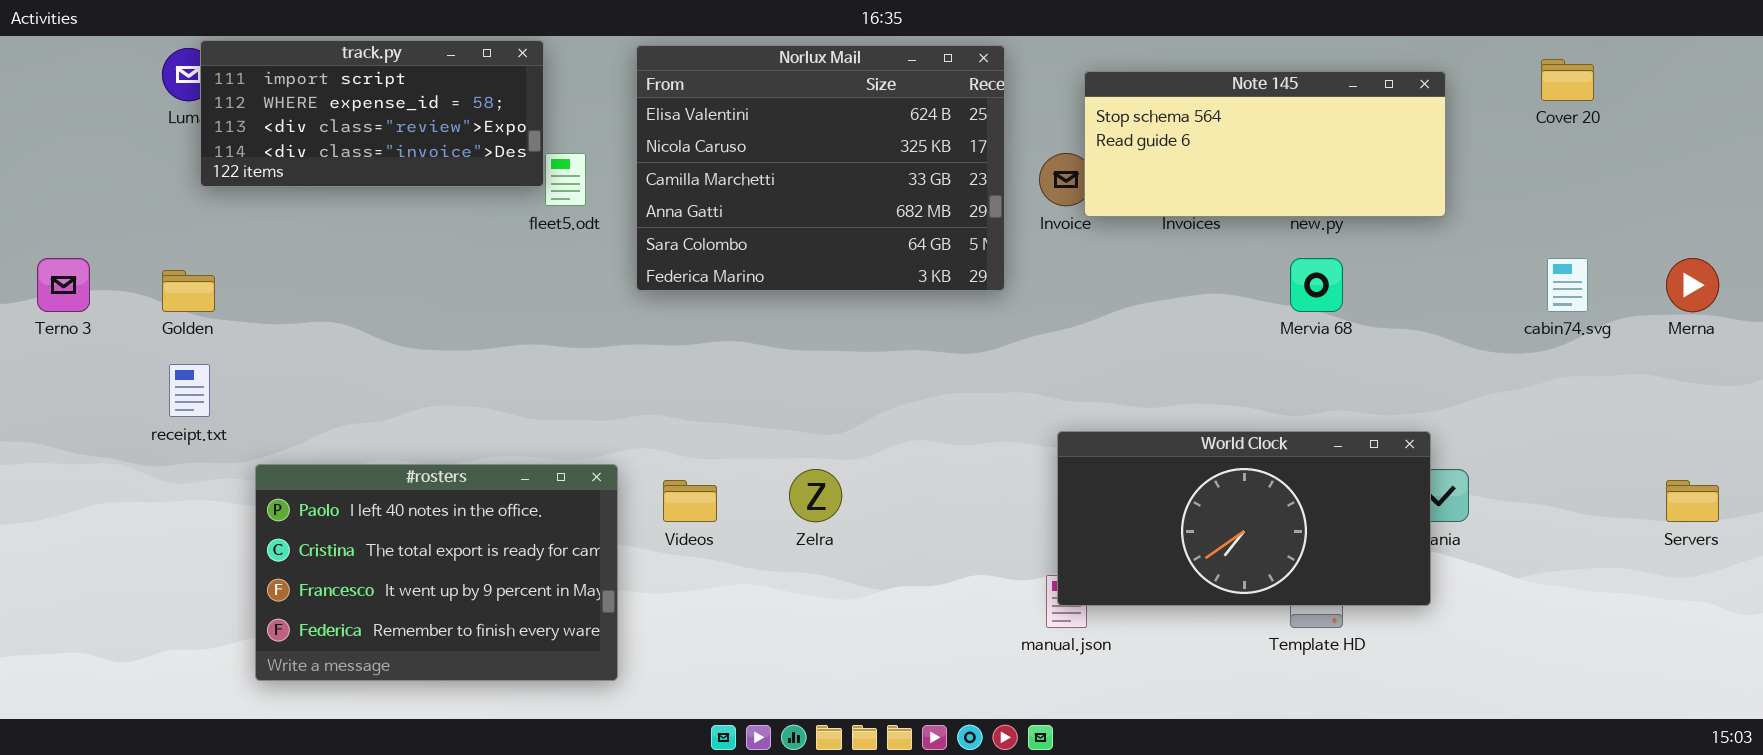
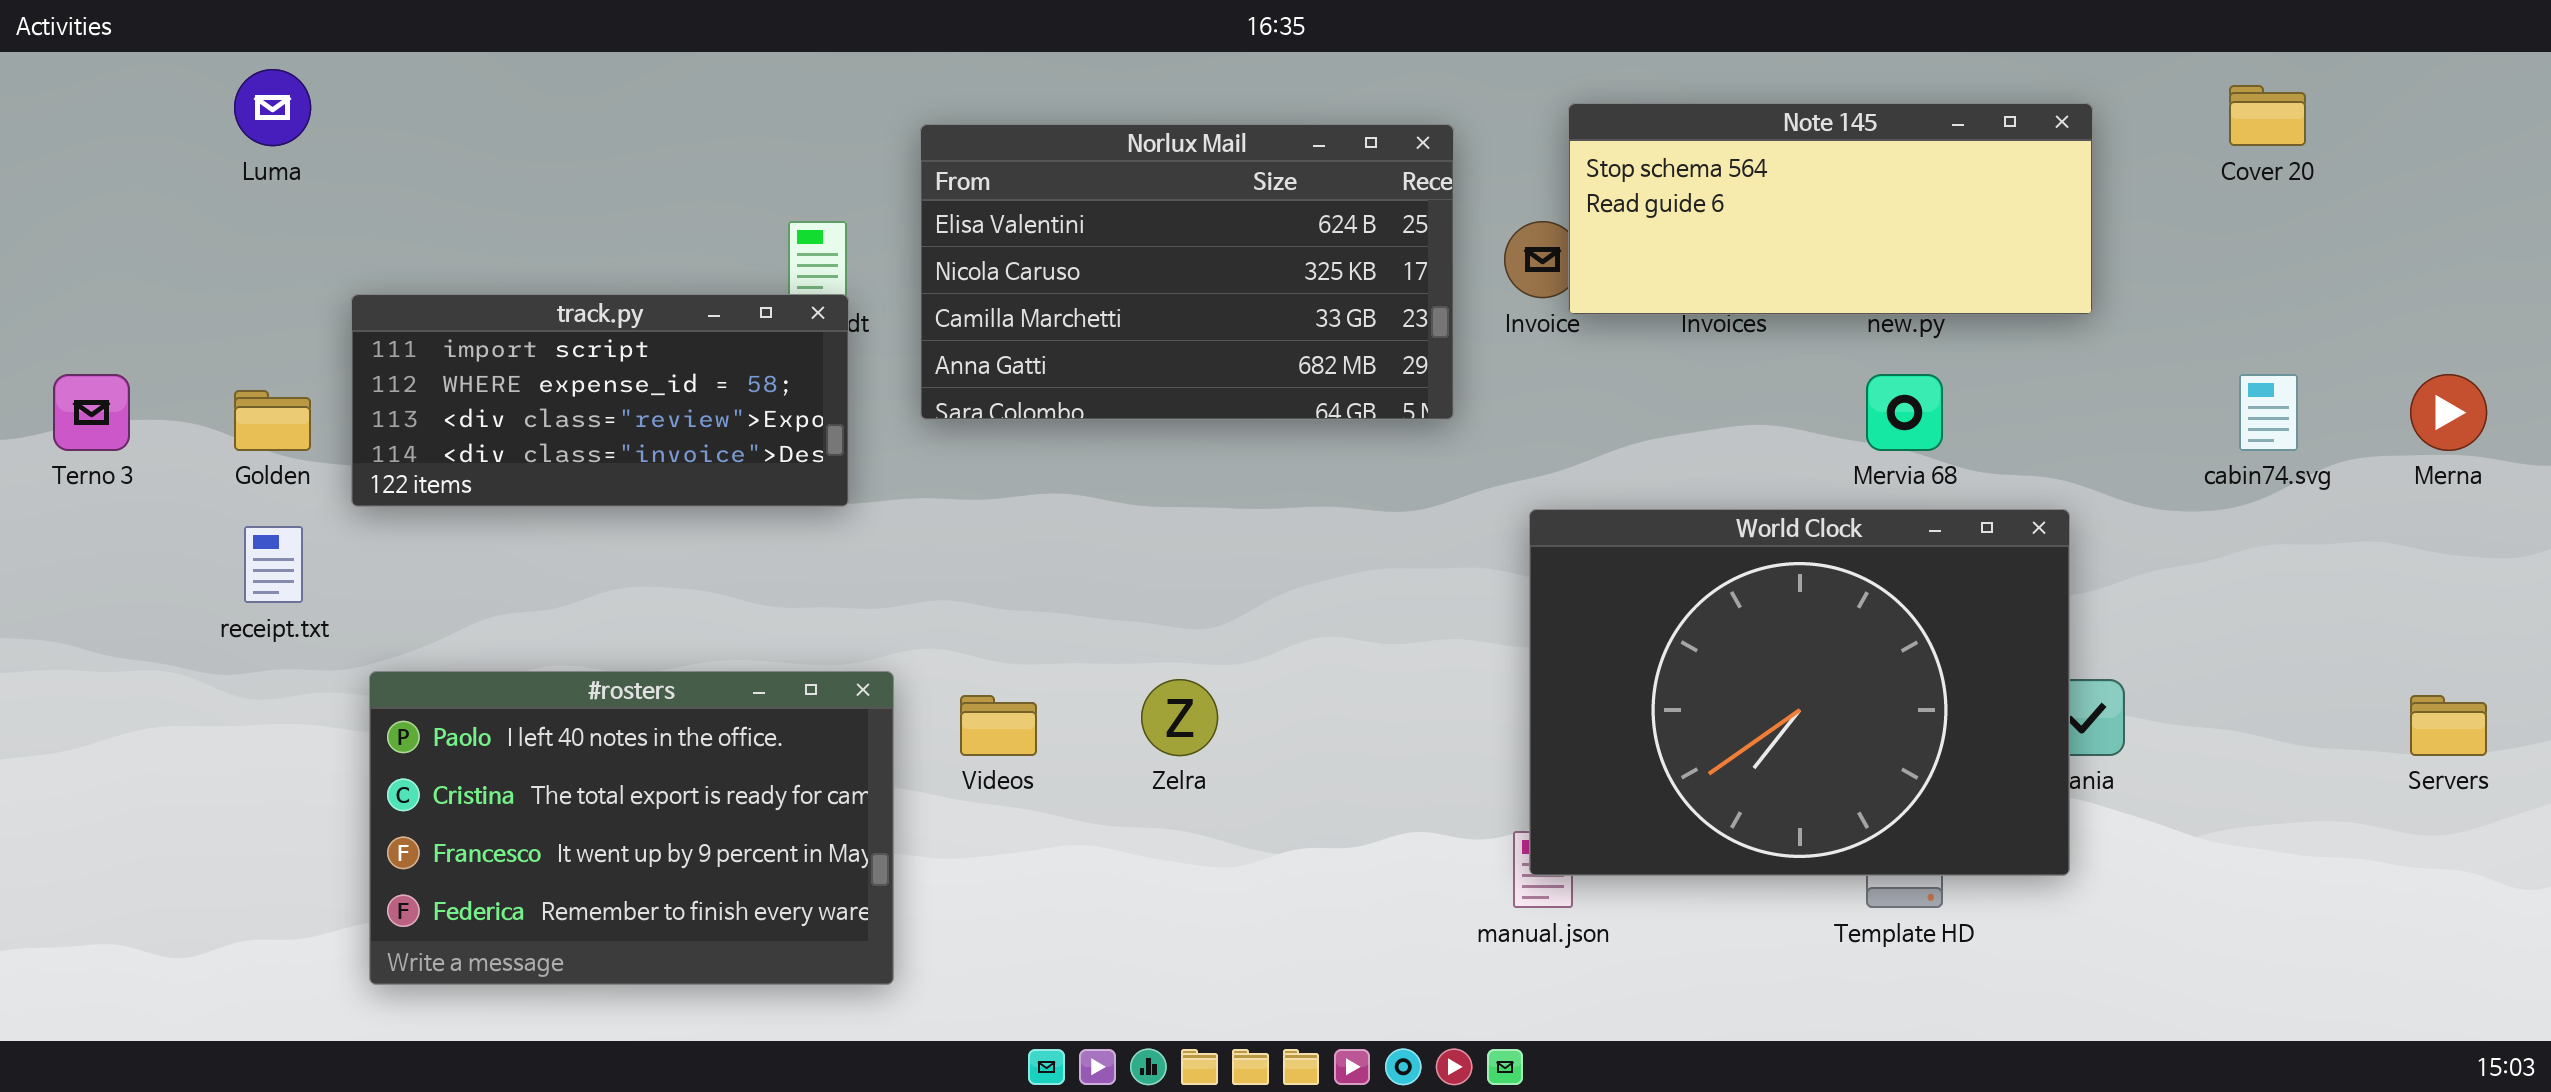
track.py: [200,40,544,187] -> [351,294,849,507], moved
Norlux Mail: [636,45,1005,291] -> [920,124,1454,420], resized
World Clock: [1057,431,1431,606] -> [1529,509,2070,876], resized

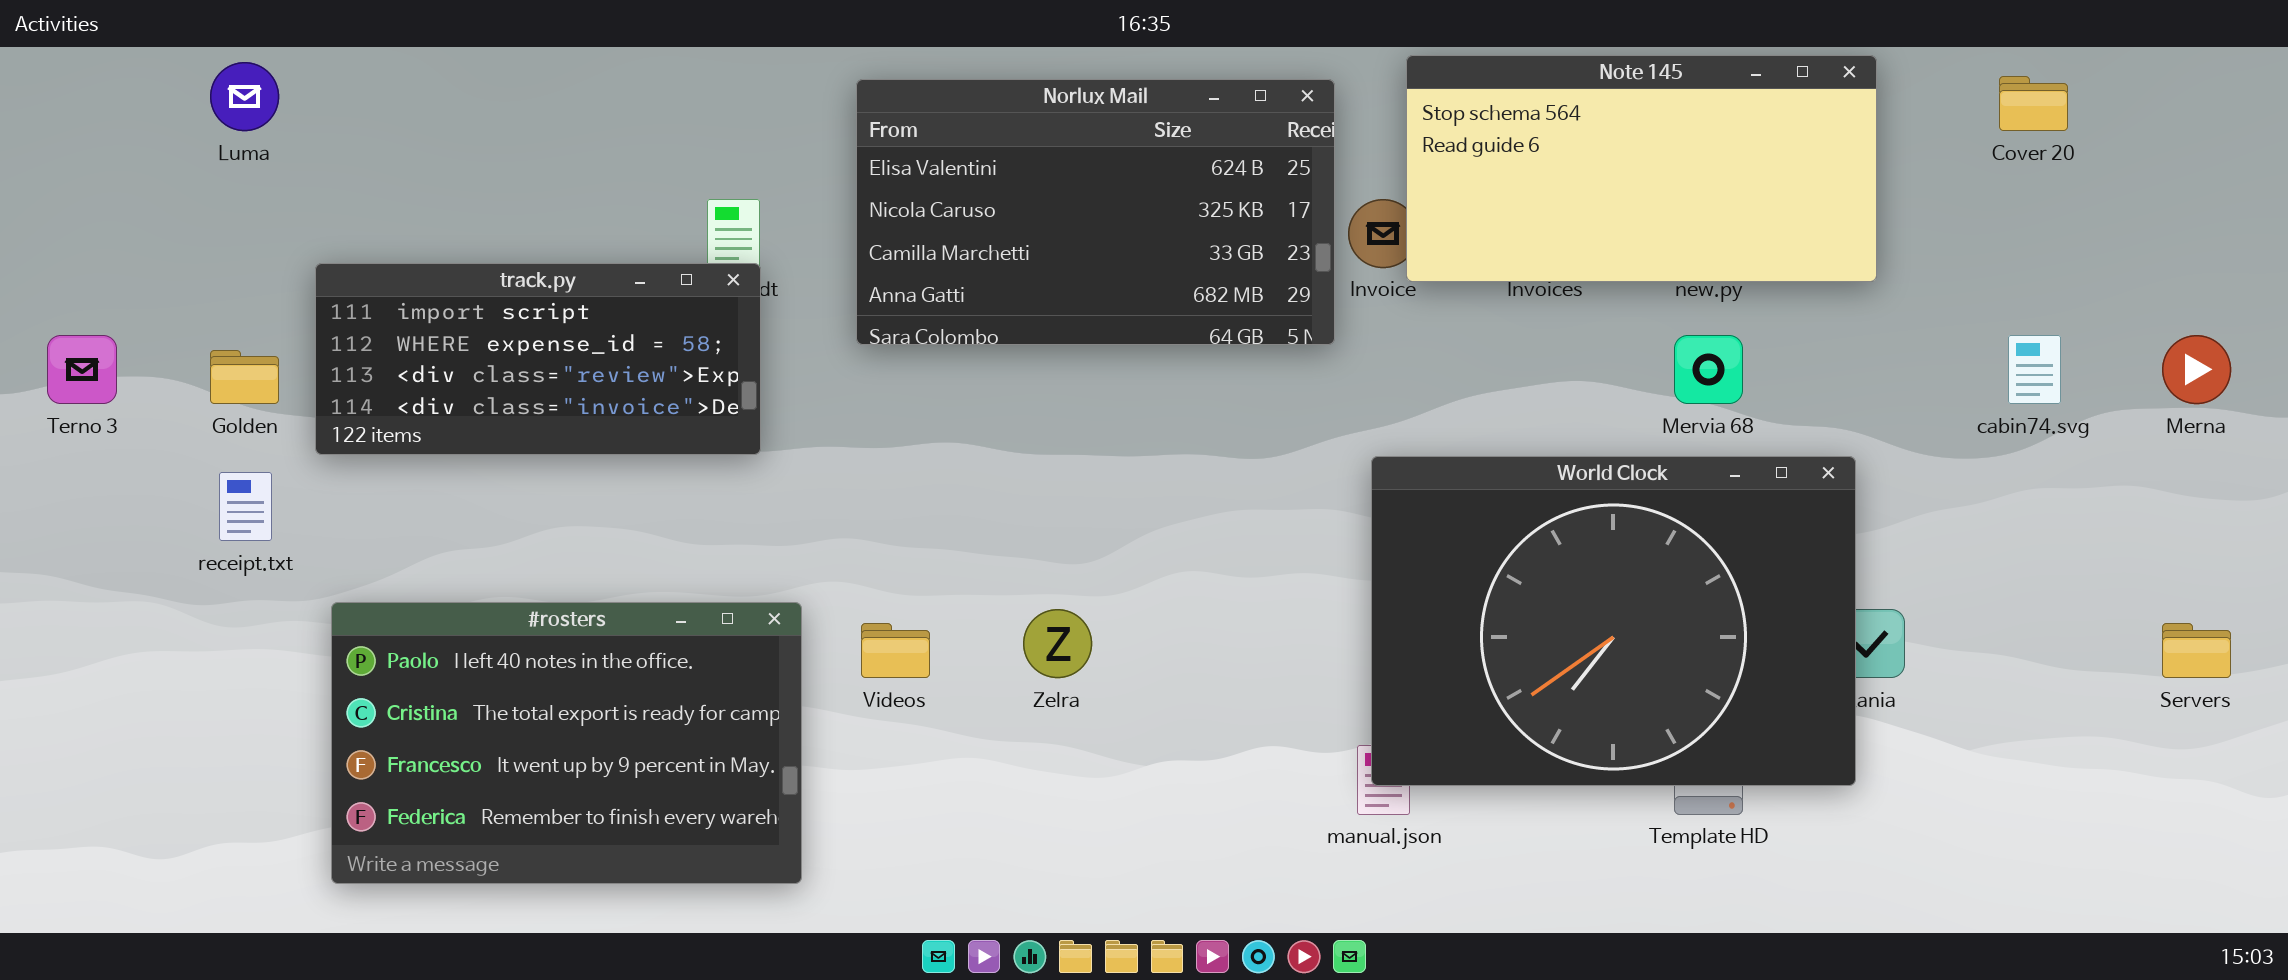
Note 145: [1568,103,2093,315] -> [1406,55,1877,282], resized
Norlux Mail: [920,124,1454,420] -> [856,79,1335,345], moved

